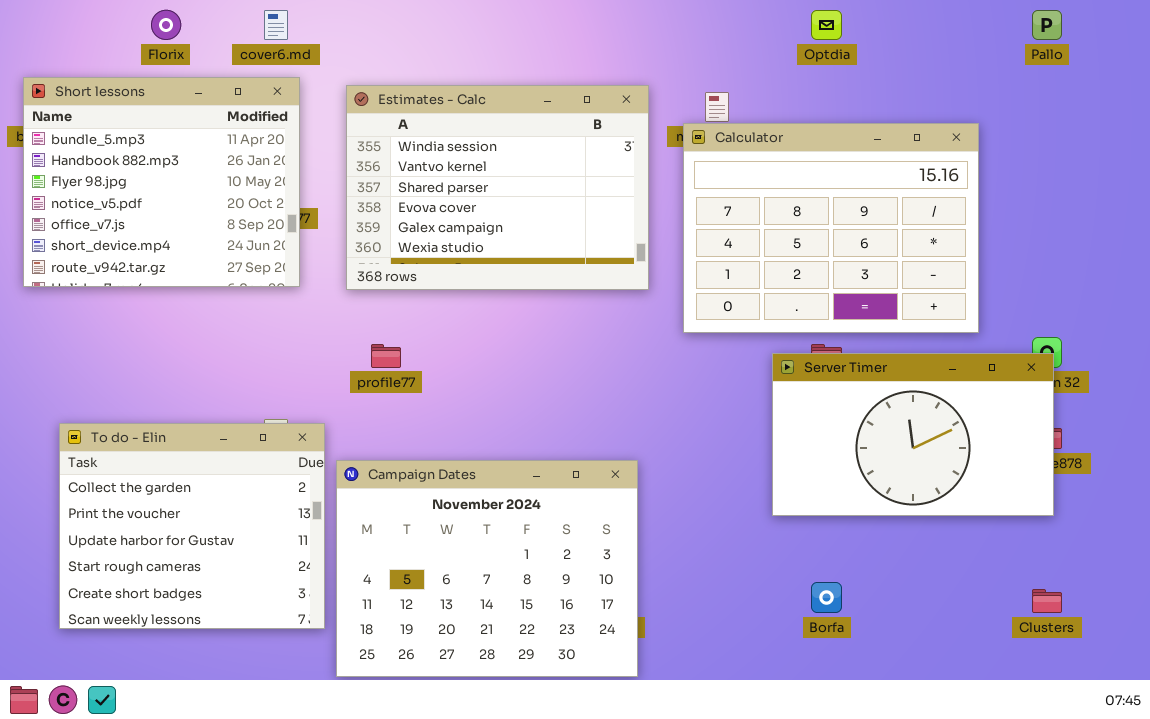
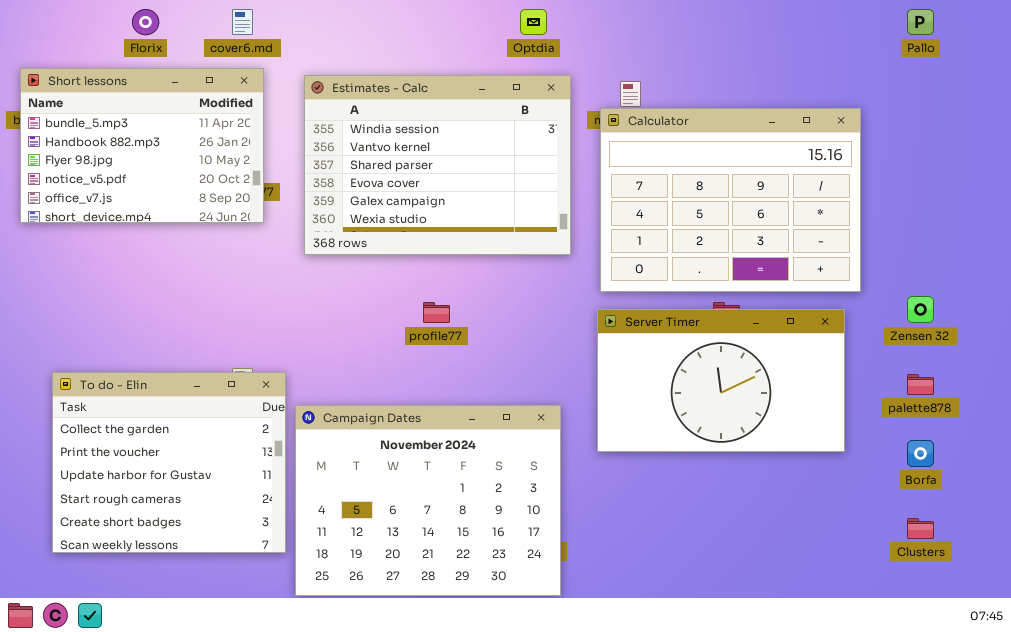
Optdia: [811,10,842,40] -> [520,9,547,35], moved
Short lessons: [23,77,300,287] -> [20,68,264,223], resized
profile77: [371,344,401,368] -> [423,302,450,323], moved
Server Timer: [772,353,1054,516] -> [597,309,845,452], moved
Borfa: [811,582,842,613] -> [907,440,934,467], moved

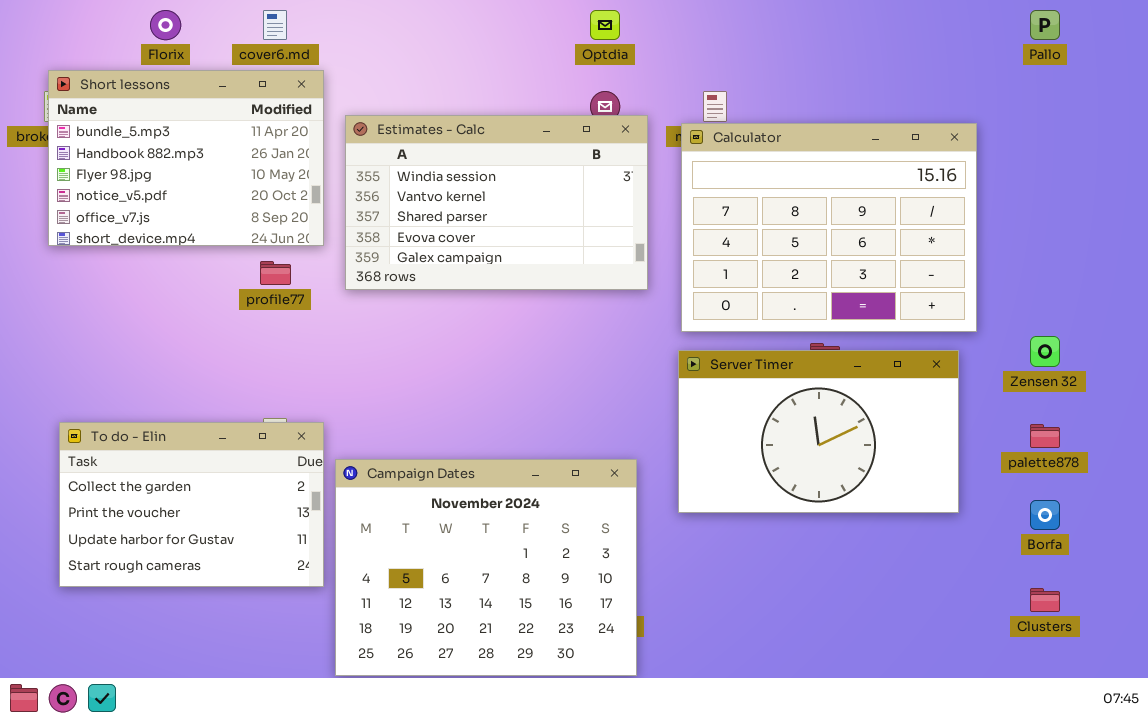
Short lessons: [20,68,264,223] -> [48,70,324,246], moved
Estimates - Calc: [304,75,571,255] -> [345,115,648,290], resized
profile77: [423,302,450,323] -> [260,261,291,285], moved
To do - Elin: [52,372,286,553] -> [59,422,324,587], resized

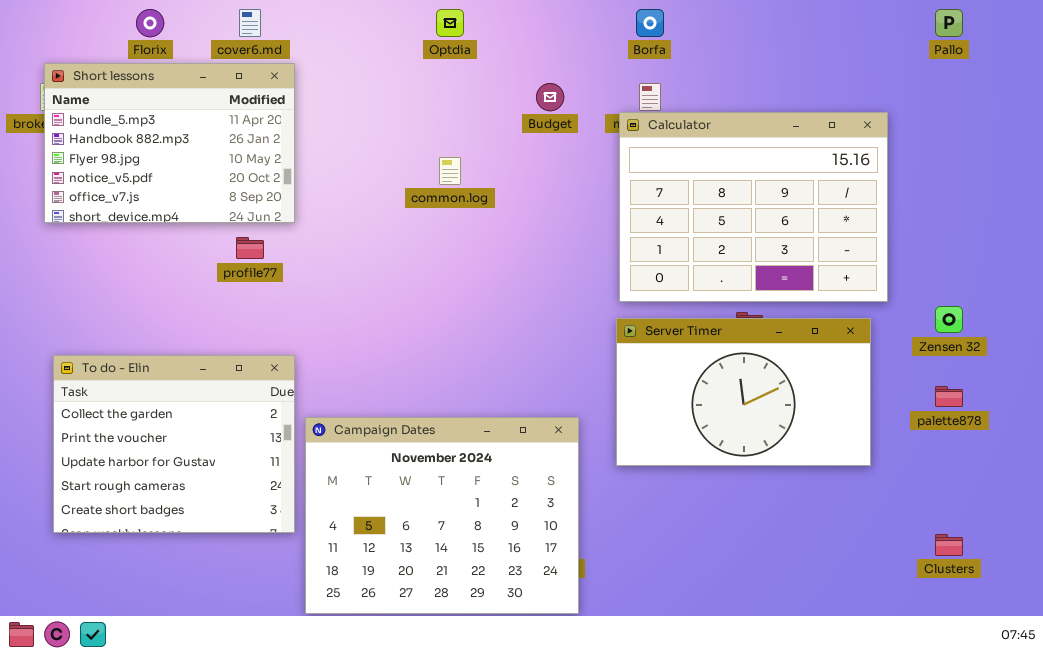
Optdia: [590,10,620,40] -> [436,9,464,37], moved
Estimates - Calc: [345,115,648,290] -> none, closed
To do - Elin: [59,422,324,587] -> [53,355,295,533], resized
Borfa: [1030,500,1060,530] -> [636,9,664,37], moved

